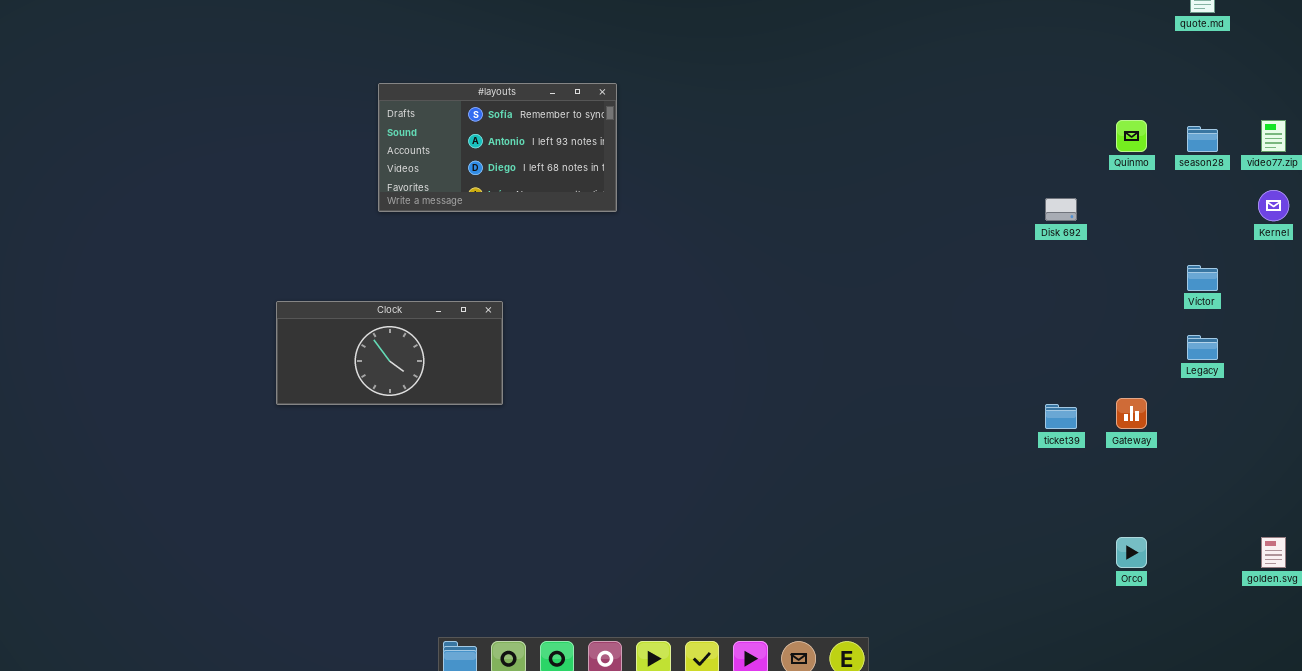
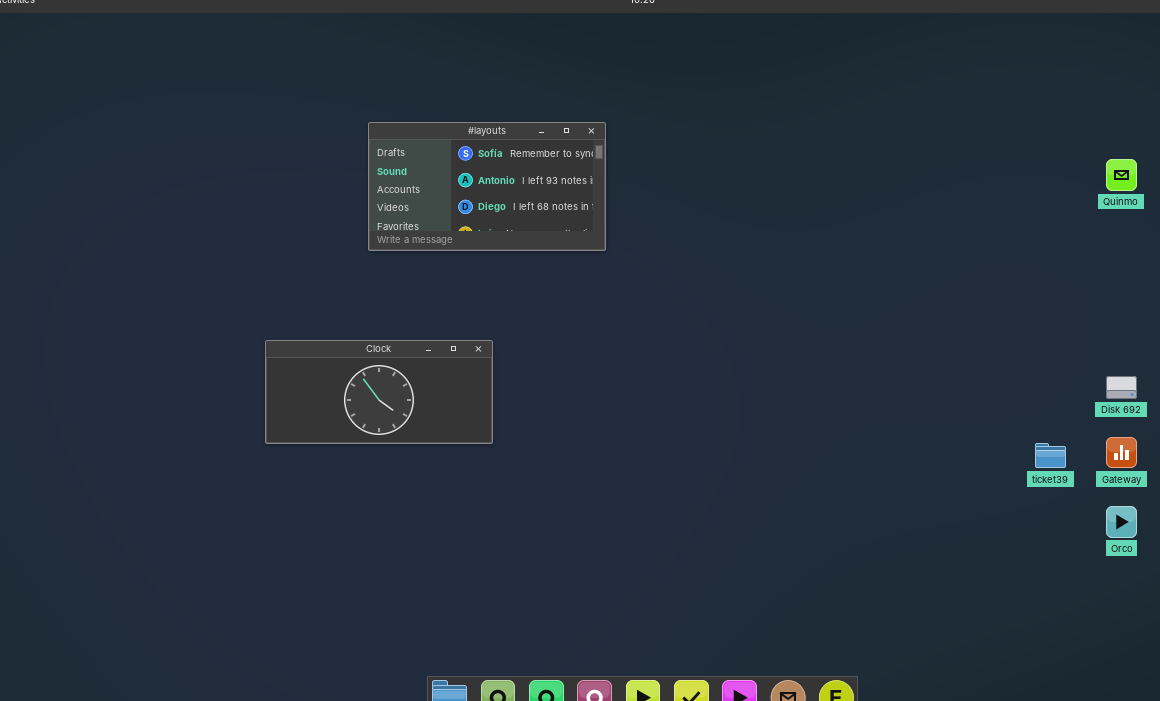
Disk 692: [1045,198,1077,221] -> [1106,376,1137,399], moved
Orco: [1116,537,1147,568] -> [1106,506,1137,538], moved

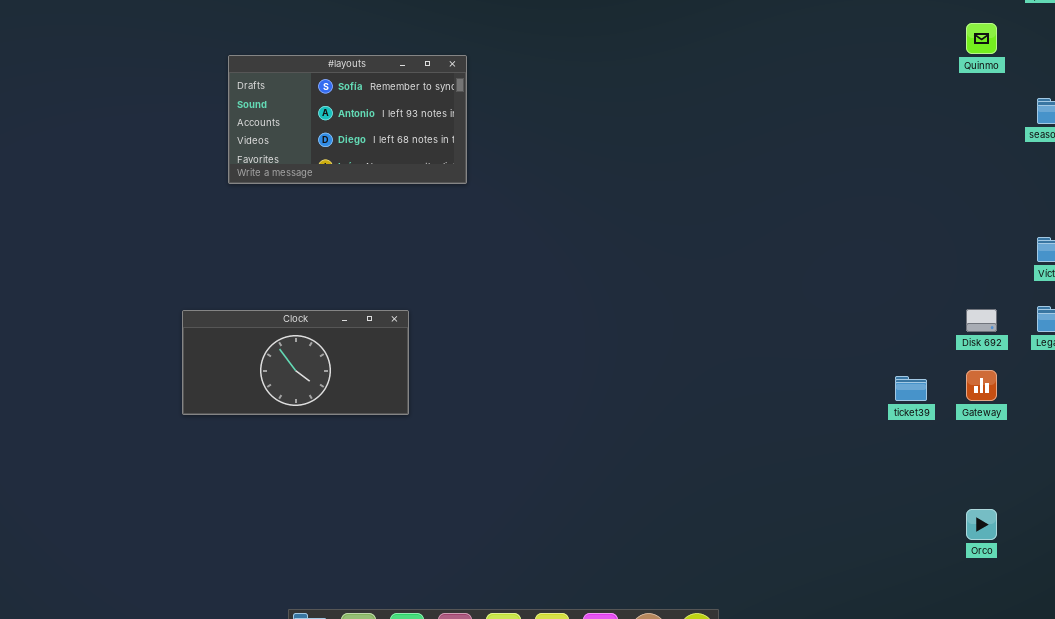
Quinmo: [1106,159,1137,191] -> [966,23,997,54], moved
Clock: [265,340,493,444] -> [182,310,409,415], moved
Orco: [1106,506,1137,538] -> [966,509,997,540], moved

